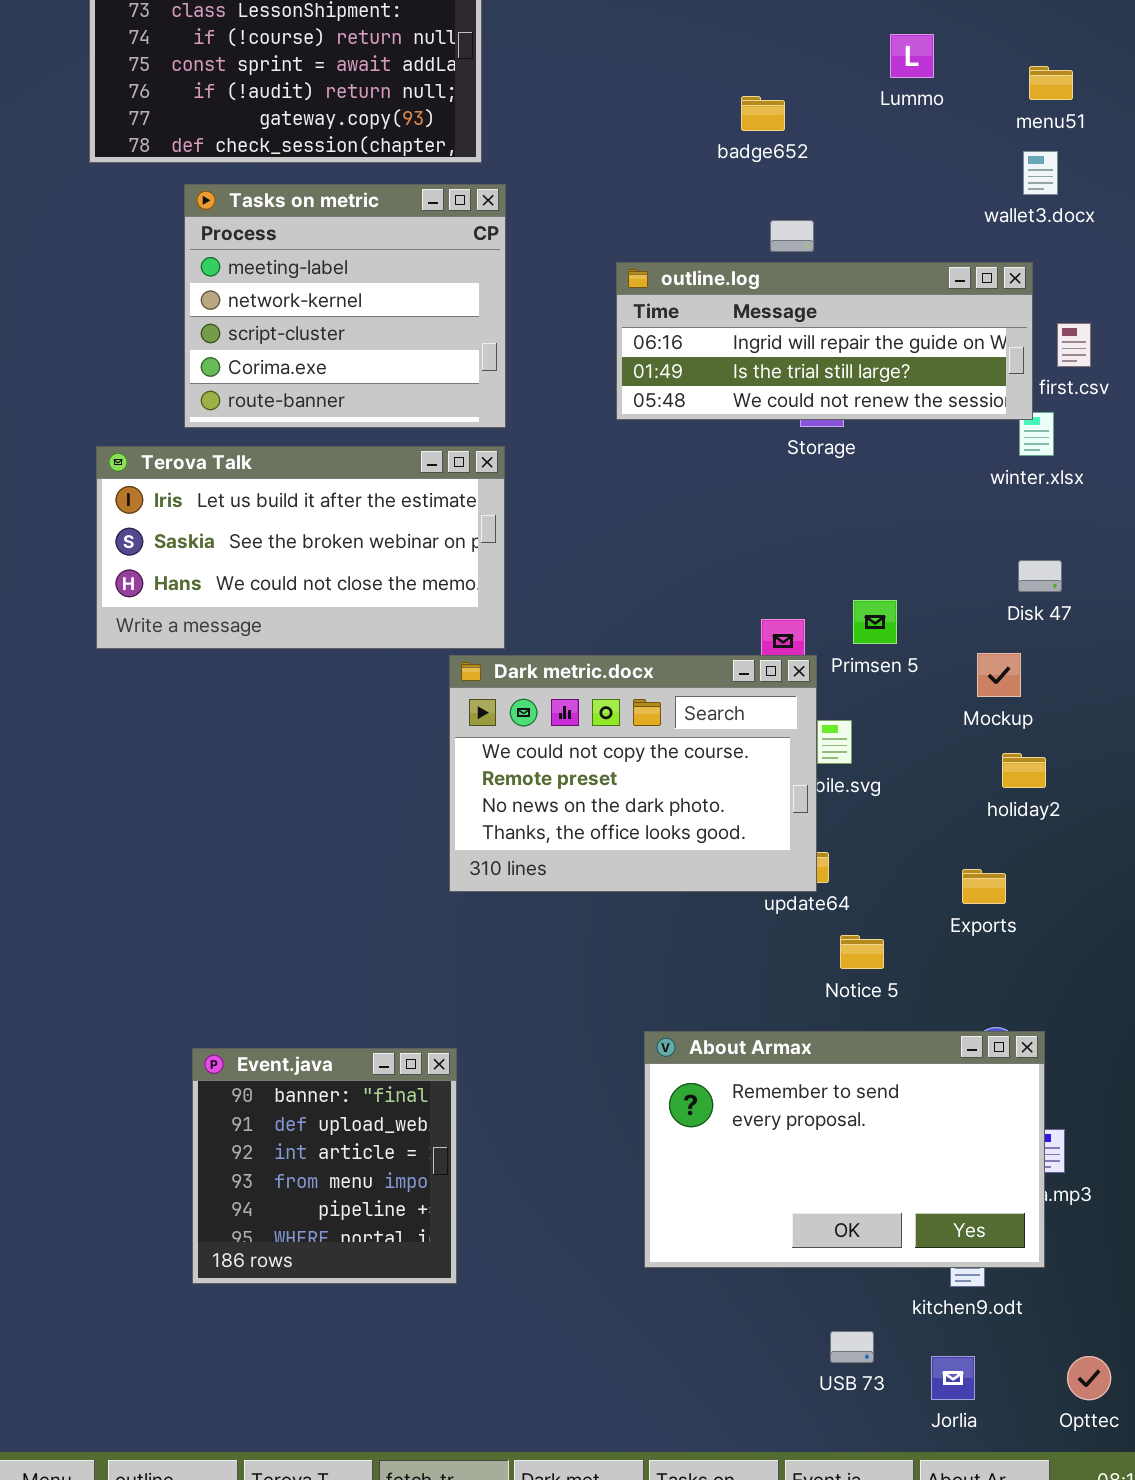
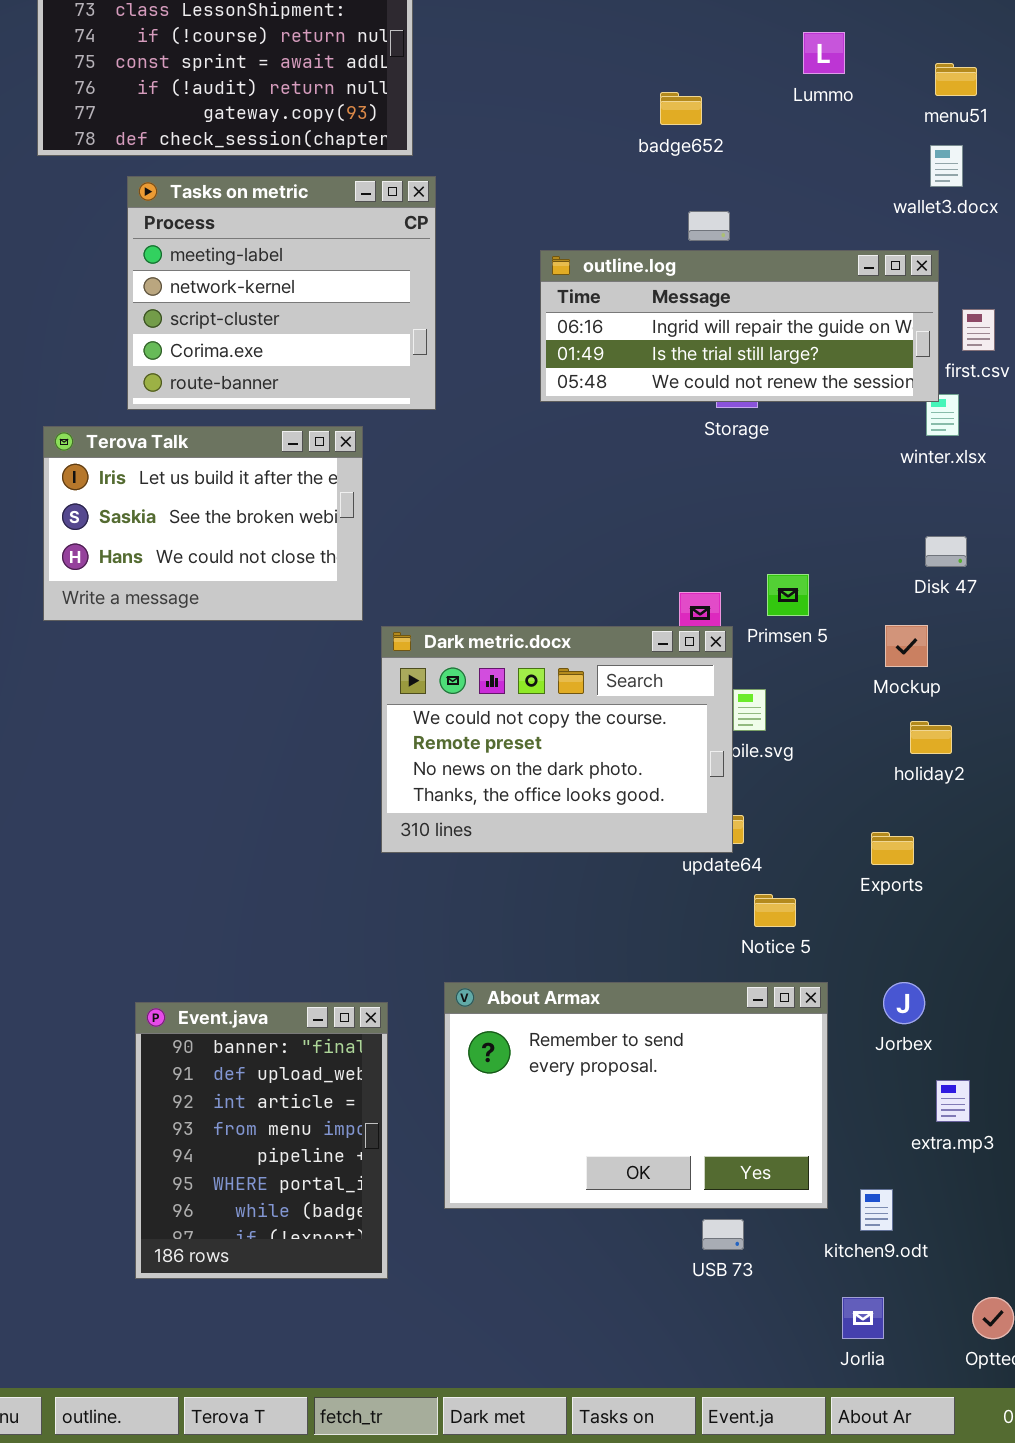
Terova Talk: [96,446,505,649] -> [43,426,363,621], resized
About Armax: [644,1031,1045,1268] -> [444,982,828,1209], moved
Event.java: [192,1048,457,1284] -> [135,1002,388,1279], resized
USB 73: [830,1331,874,1363] -> [702,1219,744,1250], moved

